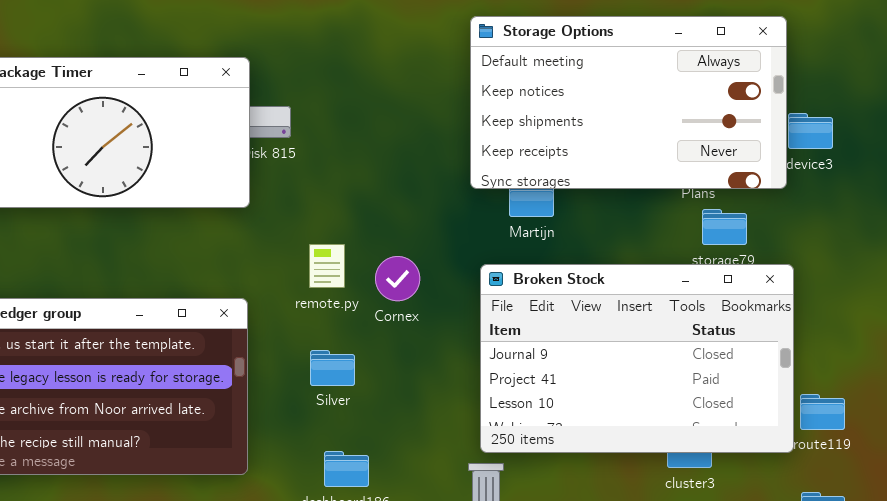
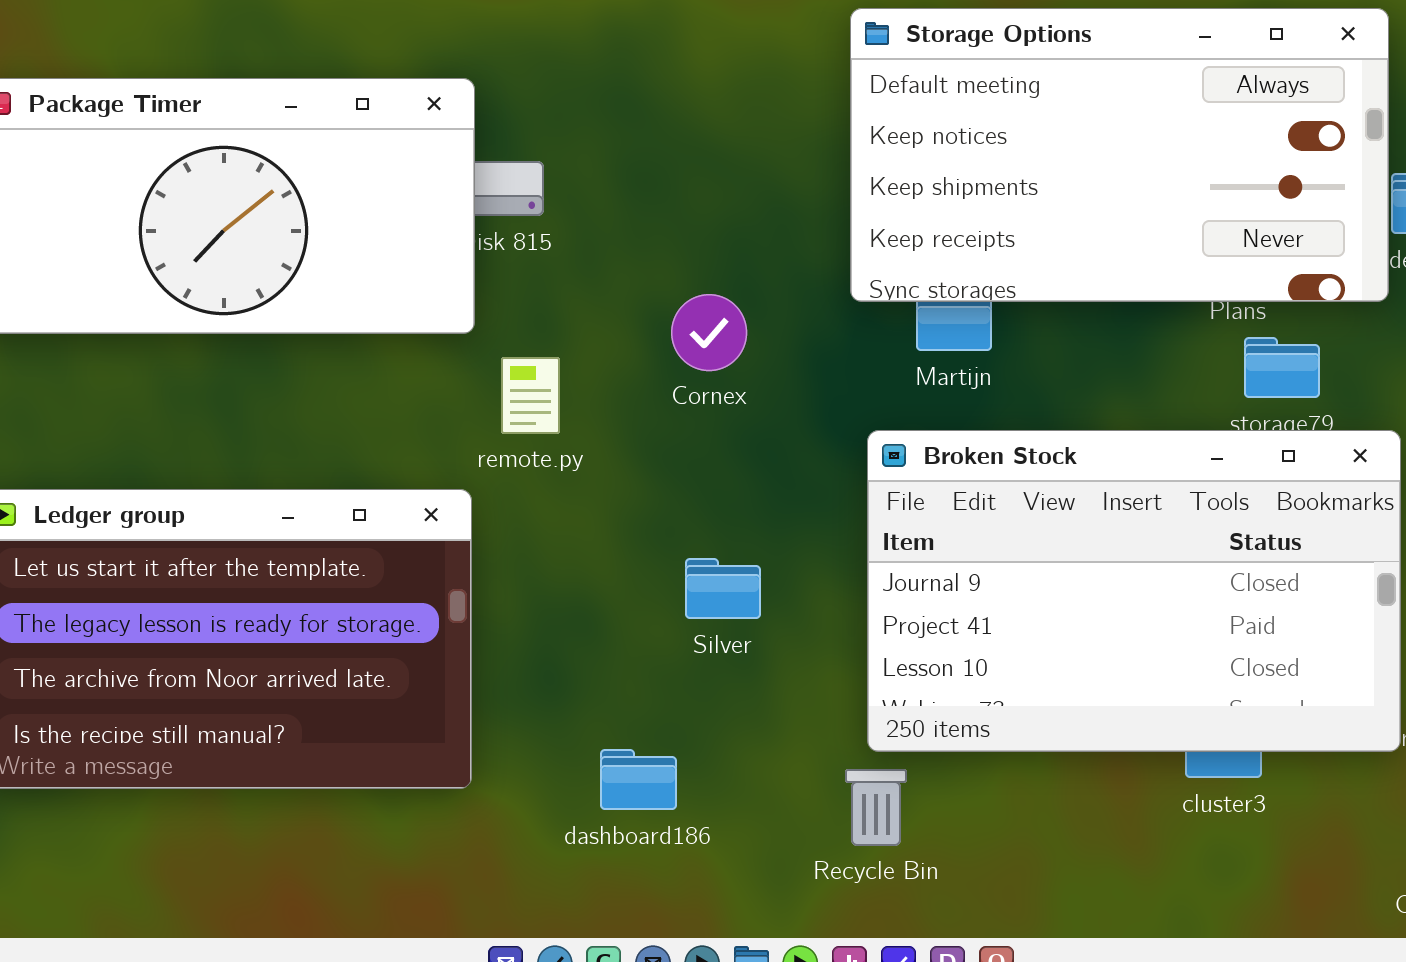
remote.py: [309,244,345,288] -> [501,357,560,434], moved
Cornex: [375,256,420,301] -> [671,294,747,371], moved
Silver: [310,350,355,386] -> [685,558,761,619], moved

